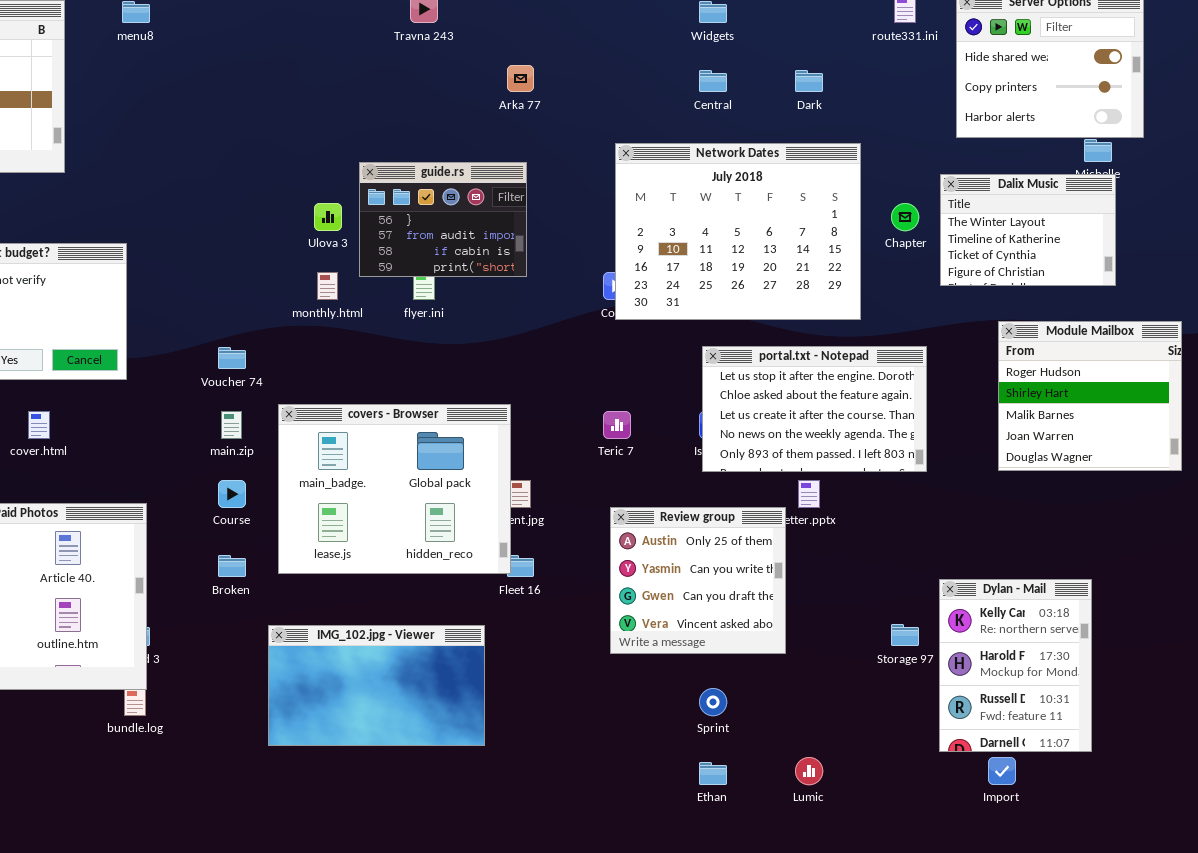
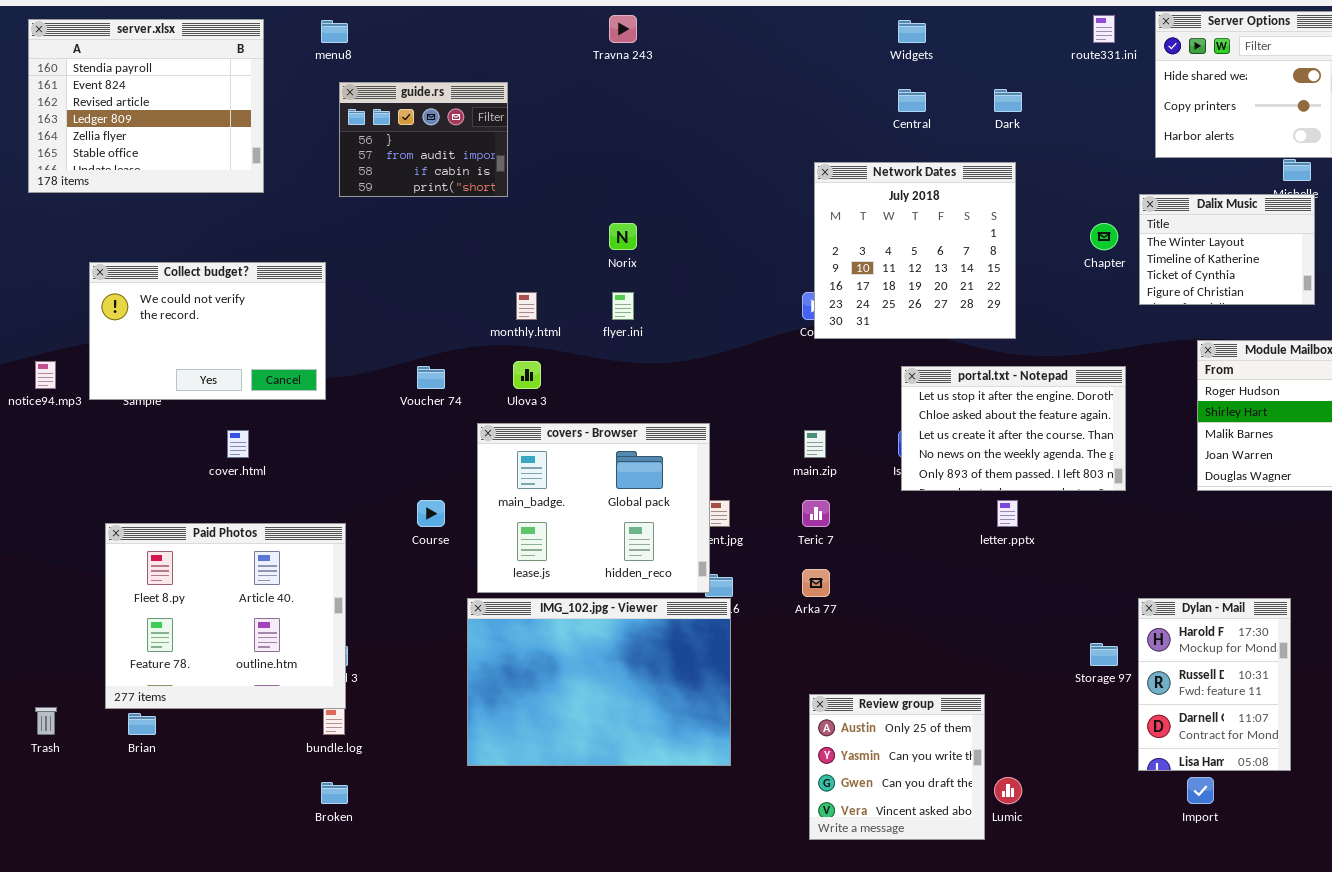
Arka 77: [507,65,534,92] -> [802,569,830,597], moved
Network Dates: [615,143,861,320] -> [814,162,1016,339], resized
guide.rs: [359,162,527,277] -> [339,82,508,197], moved
Ulova 3: [314,203,342,231] -> [513,361,541,389], moved
main.zip: [221,411,242,439] -> [804,430,826,458], moved
Teric 7: [603,411,631,439] -> [802,500,830,527], moved
Review group: [610,507,786,654] -> [809,694,985,840], moved
Broken: [218,555,246,577] -> [321,782,348,804], moved
Dylan - Mail: [939,579,1092,752] -> [1138,598,1291,771], scrolled down 1 row
IMG_102.jpg - Viewer: [268,625,485,746] -> [467,598,731,766], resized

